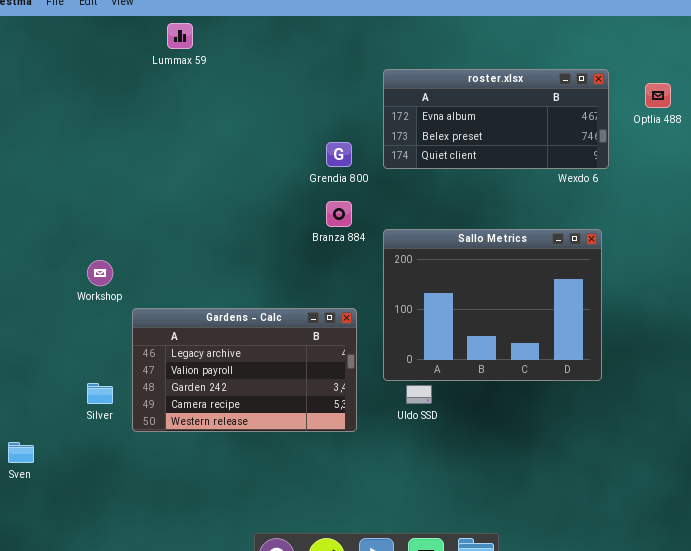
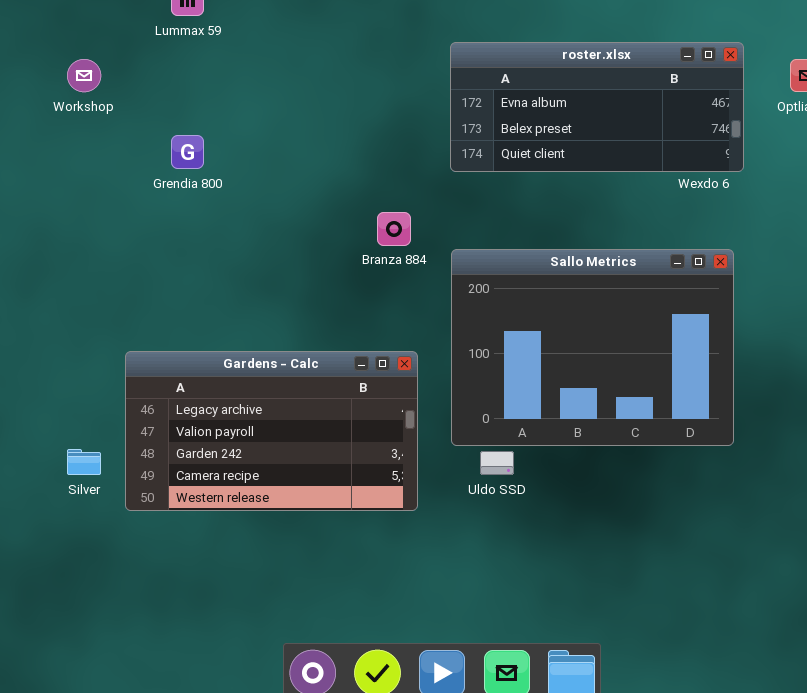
Grendia 800: [326,142,352,167] -> [171,135,204,169], moved
Workshop: [87,260,113,286] -> [67,59,101,92], moved

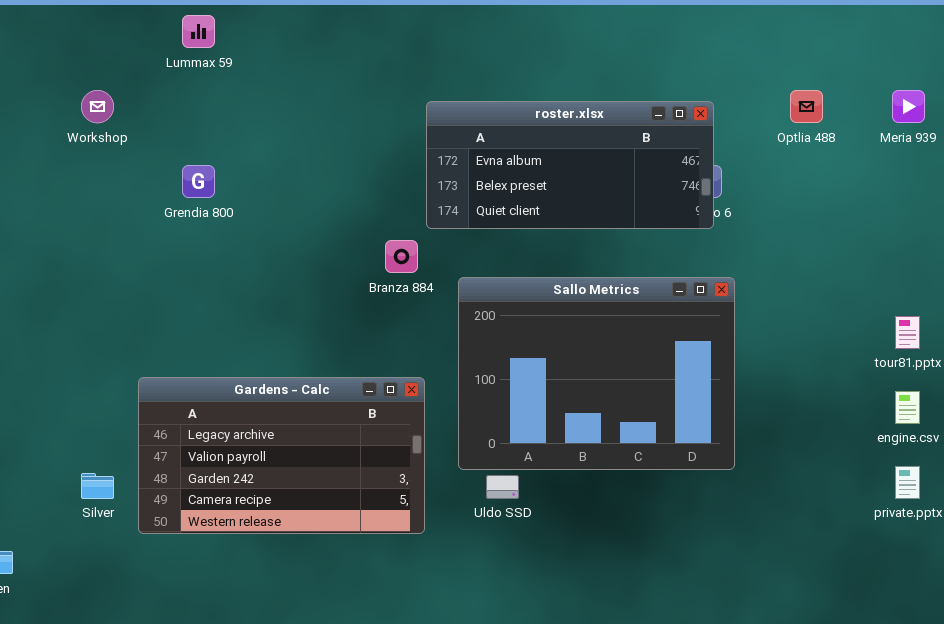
roster.xlsx: [450,42,744,172] -> [426,101,714,229], moved

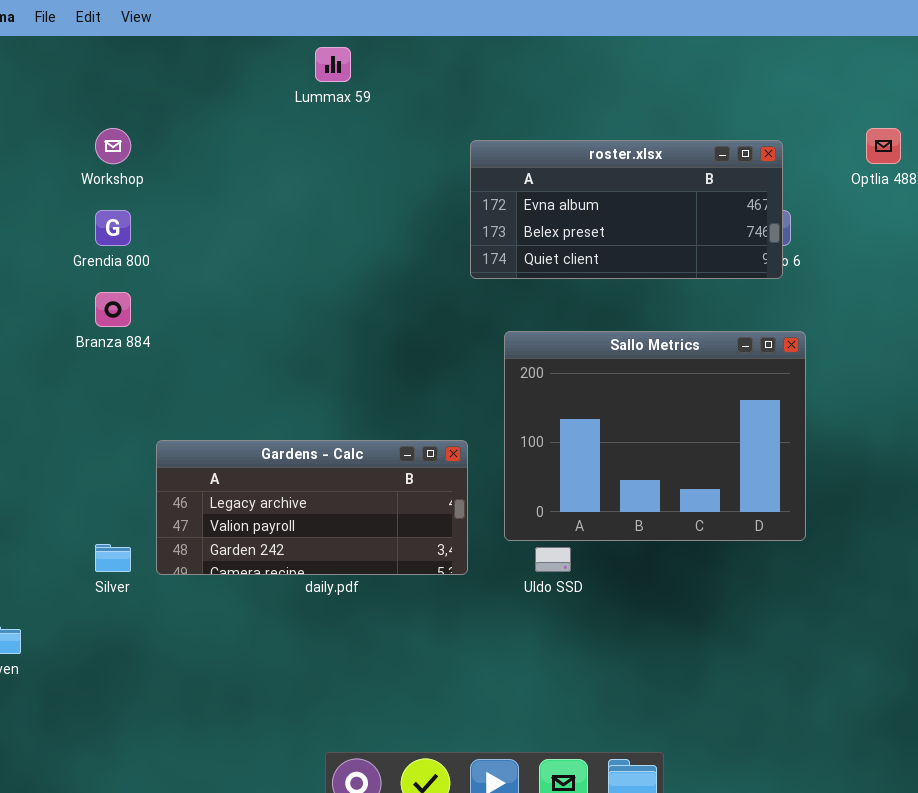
Lummax 59: [182,15,215,48] -> [315,47,351,82], moved
Grendia 800: [182,165,215,198] -> [95,210,131,246], moved
Branza 884: [385,240,418,273] -> [95,292,131,327], moved
Gardens - Calc: [138,377,425,534] -> [156,440,468,575], resized

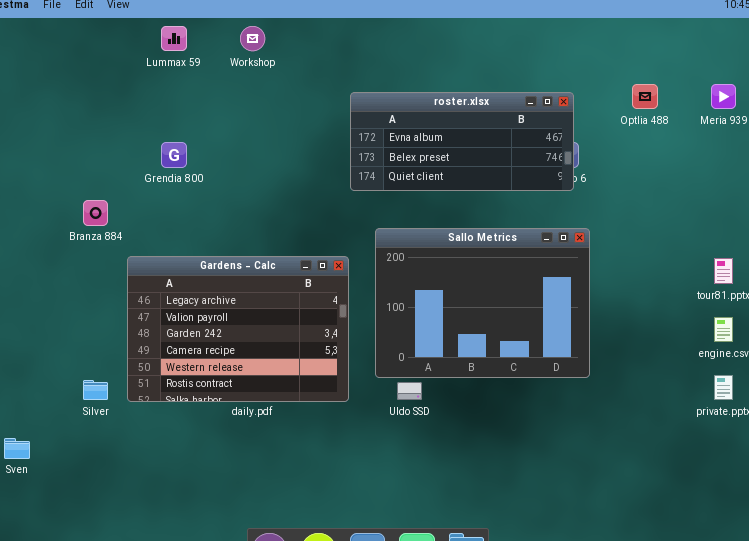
Lummax 59: [315,47,351,82] -> [161,26,187,51], moved
Workshop: [95,128,131,164] -> [240,26,265,51], moved
Grendia 800: [95,210,131,246] -> [161,142,187,168], moved
Gardens - Calc: [156,440,468,575] -> [127,256,349,402], resized

